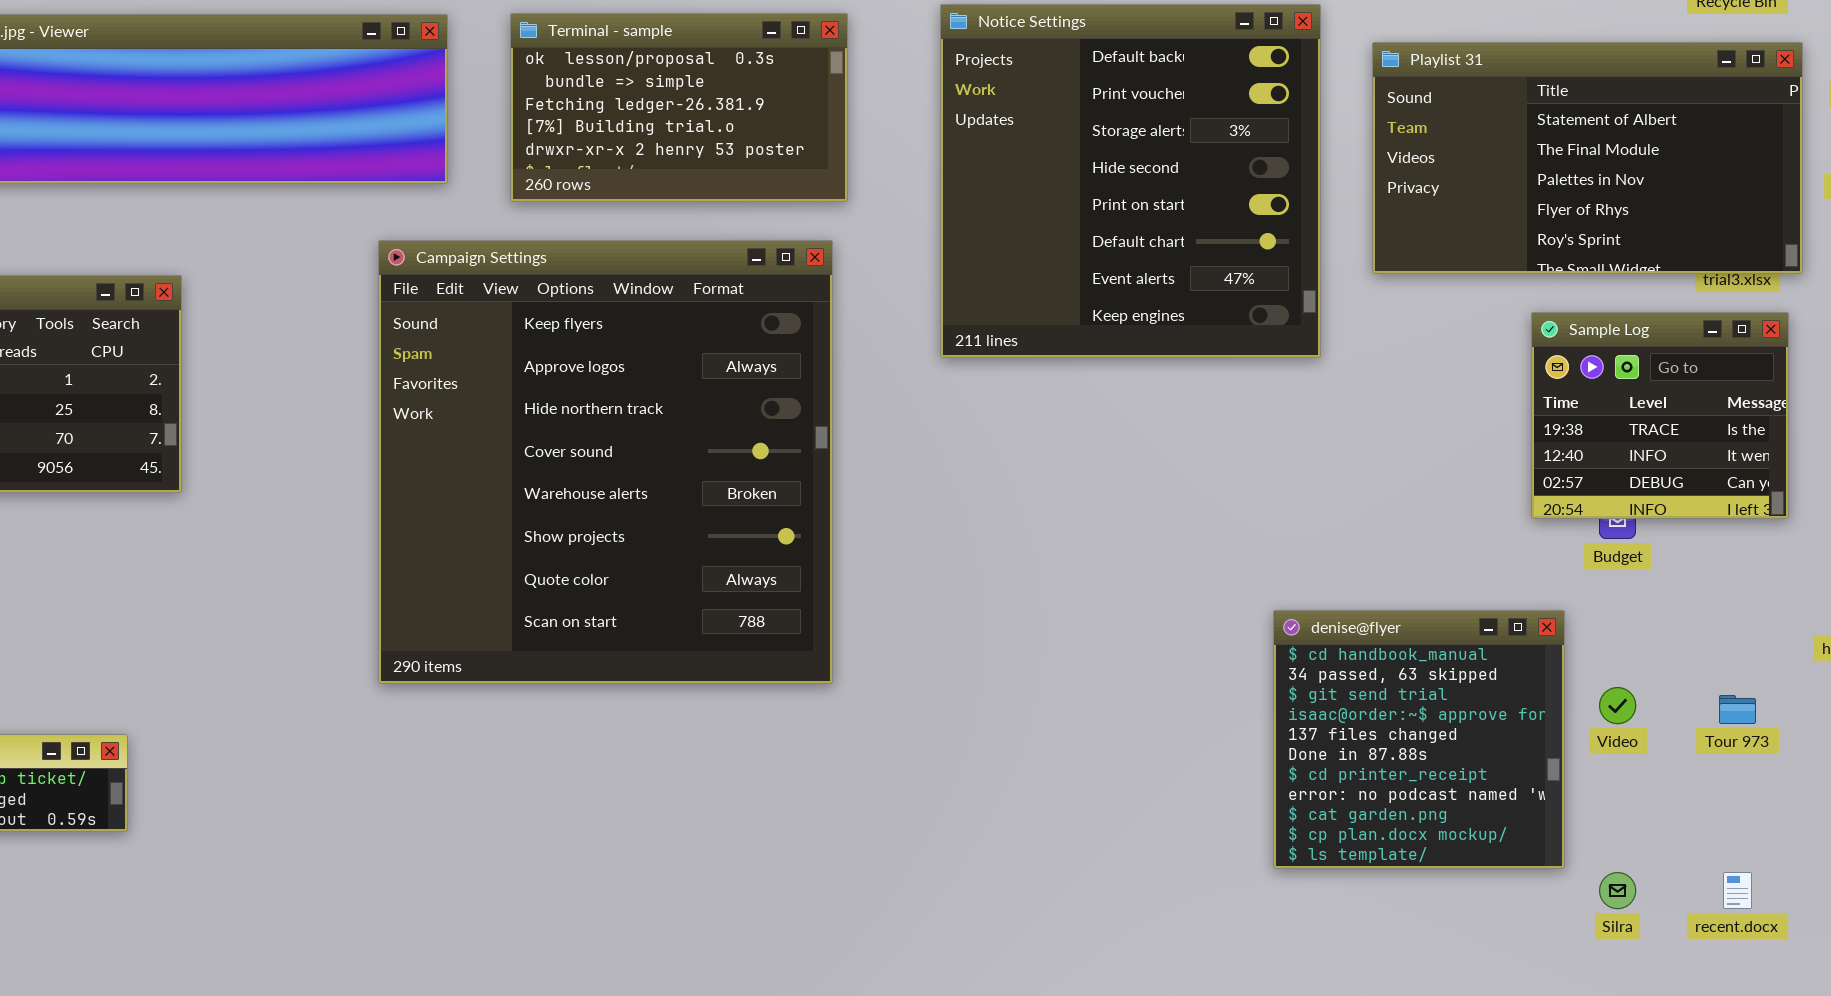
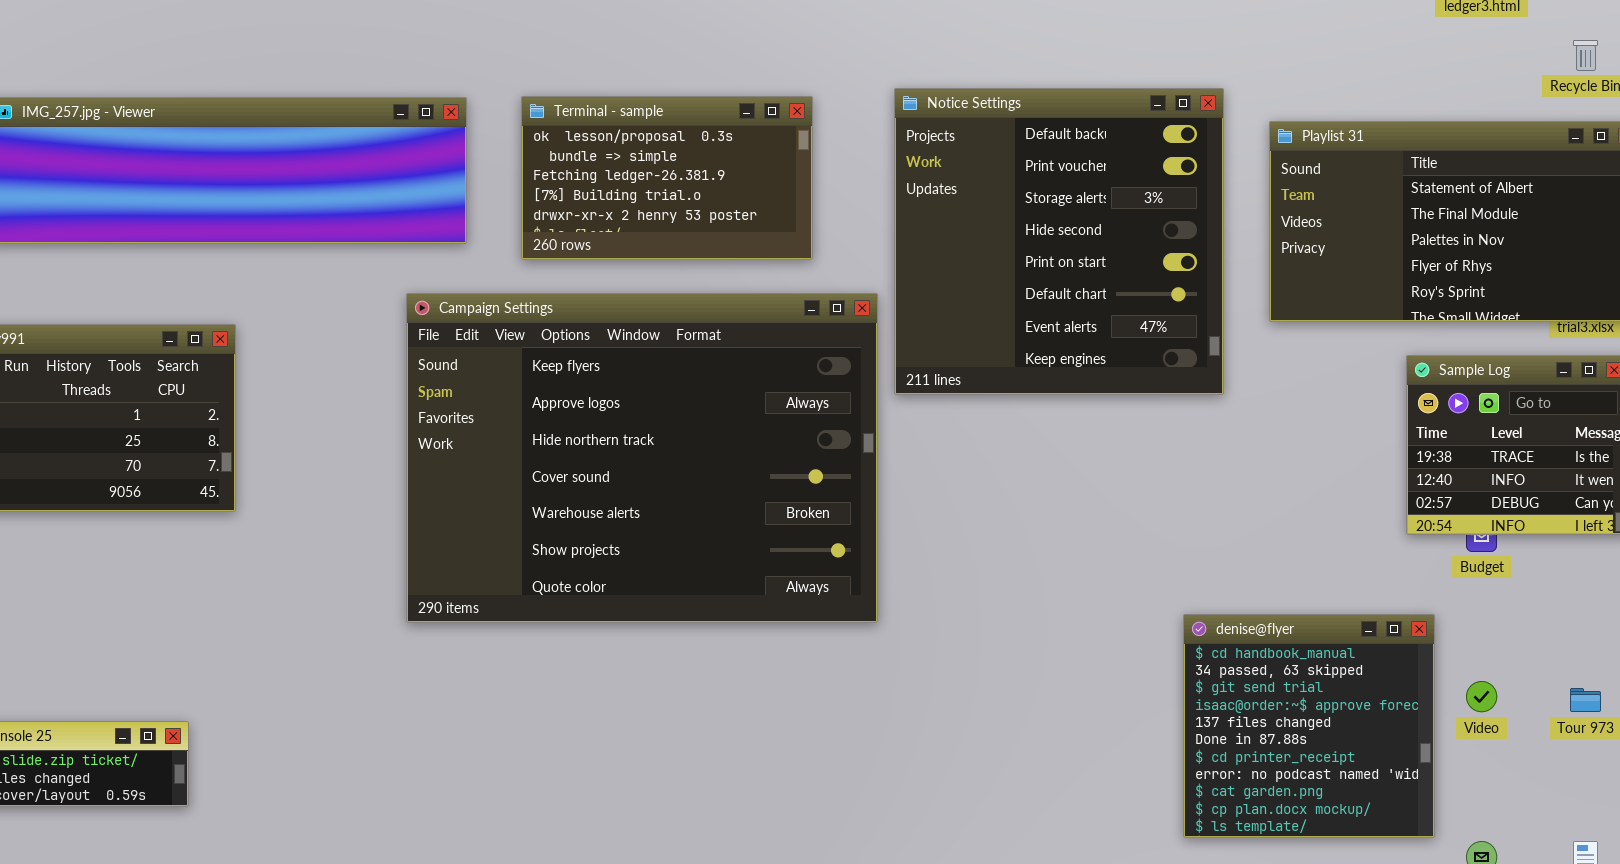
Campaign Settings: [378,240,833,684] -> [406,293,878,623], resized

